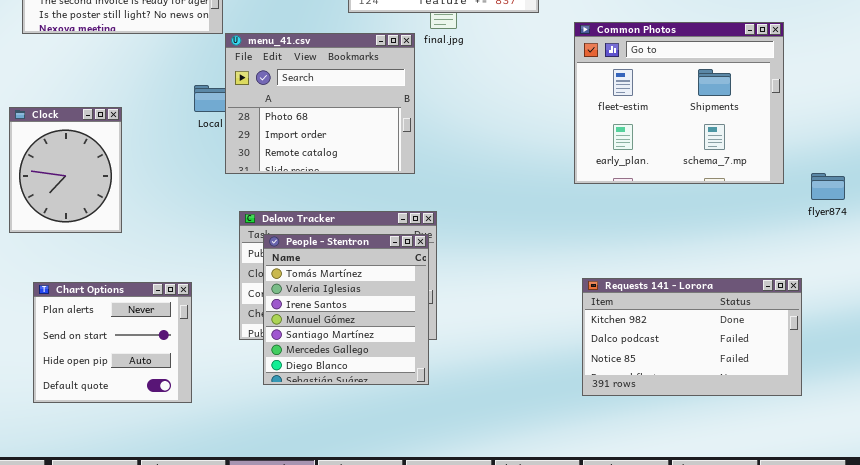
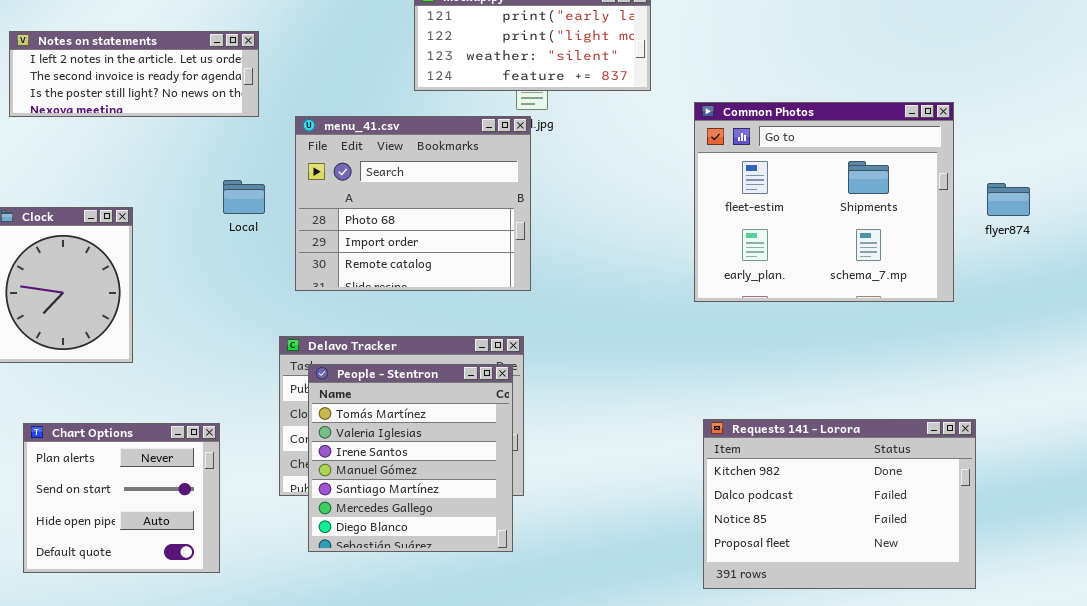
menu_41.csv: [225,33,415,174] -> [295,116,531,291], moved
flyer874: [811,173,845,200] -> [987,183,1030,216], moved
Requests 141 - Lorora: [582,278,802,396] -> [703,419,976,589], resized

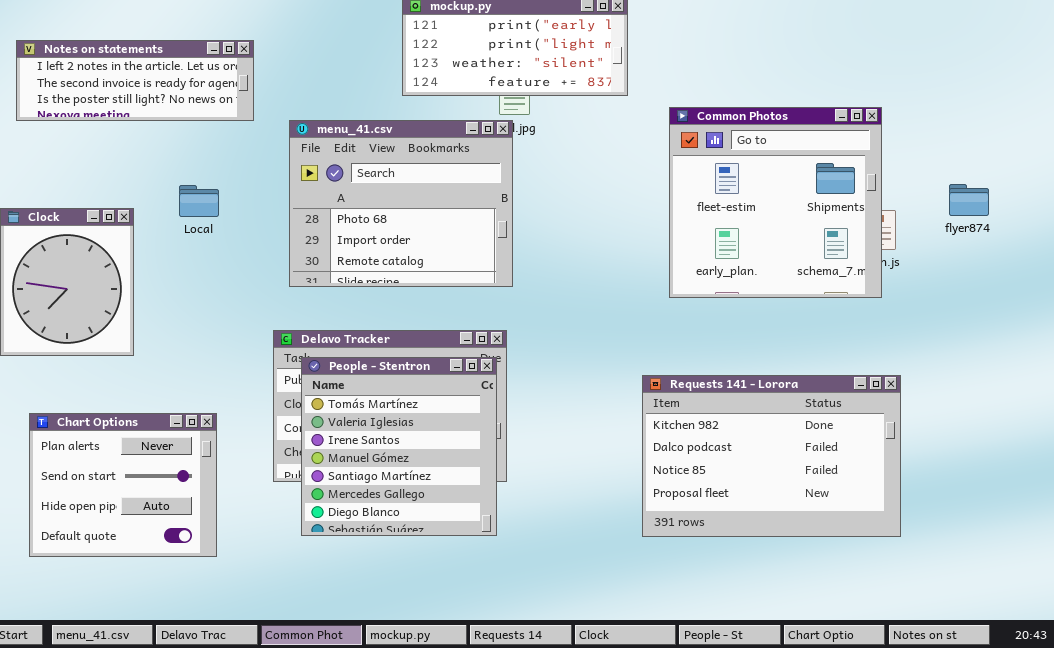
Common Photos: [694,102,954,302] -> [669,107,882,298], resized
Local: [223,180,265,214] -> [179,185,219,217], moved
Requests 141 - Lorora: [703,419,976,589] -> [642,375,901,537], moved

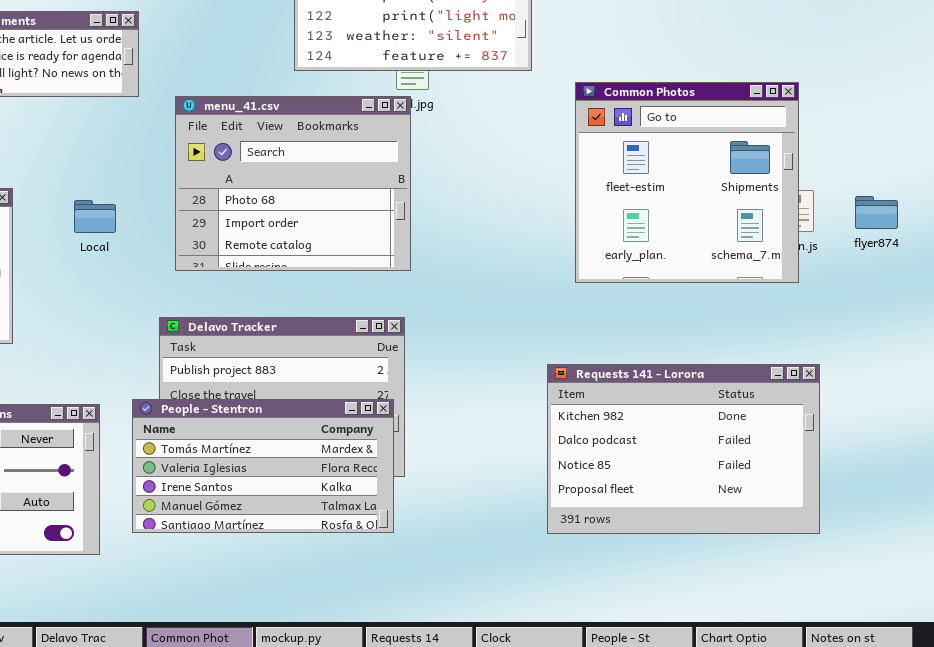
flyer874: [949,184,989,216] -> [855,196,898,229], moved
Local: [179,185,219,217] -> [74,200,116,233], moved
People - Stentron: [301,357,497,536] -> [132,399,394,533], resized

